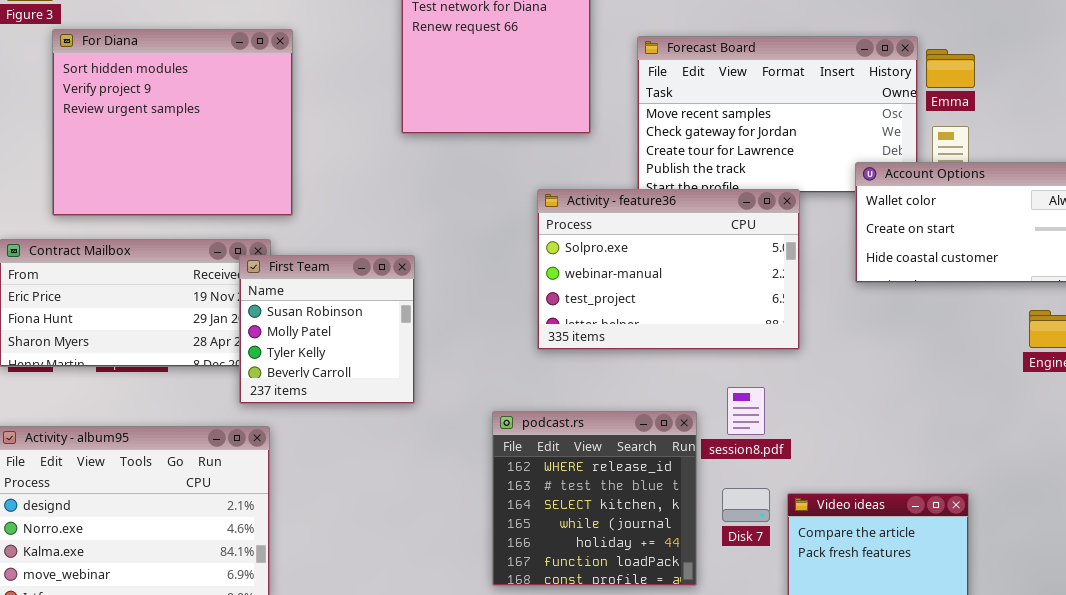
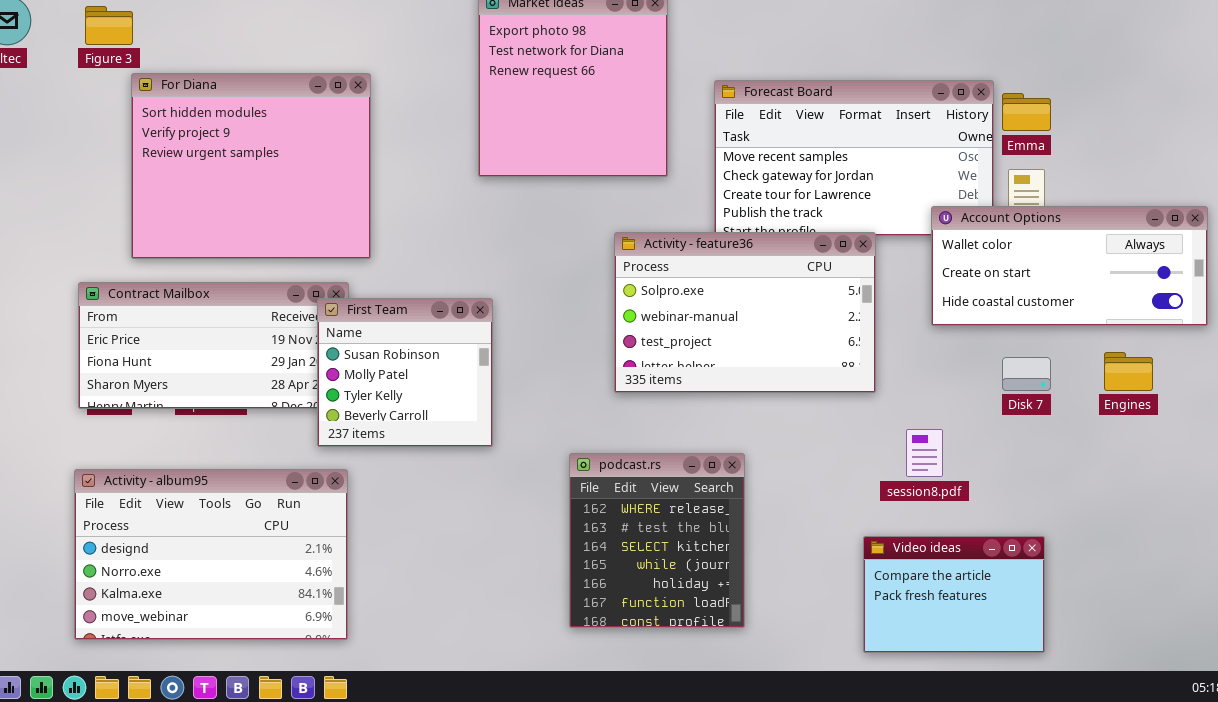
session8.pdf: [727,387,765,435] -> [906,429,943,477], moved
podcast.rs: [492,411,697,586] -> [569,453,745,628], resized
Disk 7: [722,488,770,522] -> [1002,357,1051,391], moved

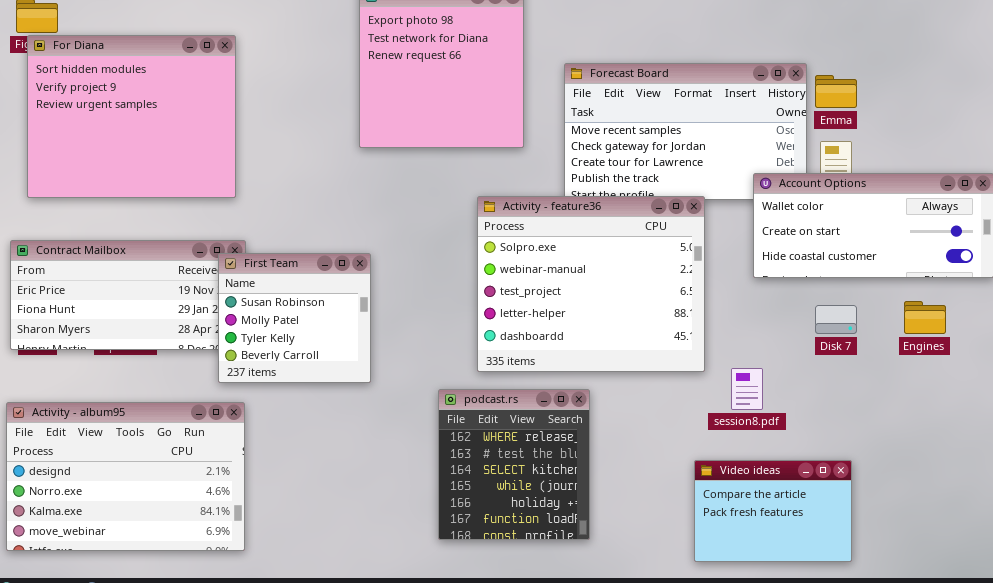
For Diana: [131,73,371,259] -> [27,35,236,198], moved
Activity - feature36: [614,232,876,393] -> [477,196,705,372], resized

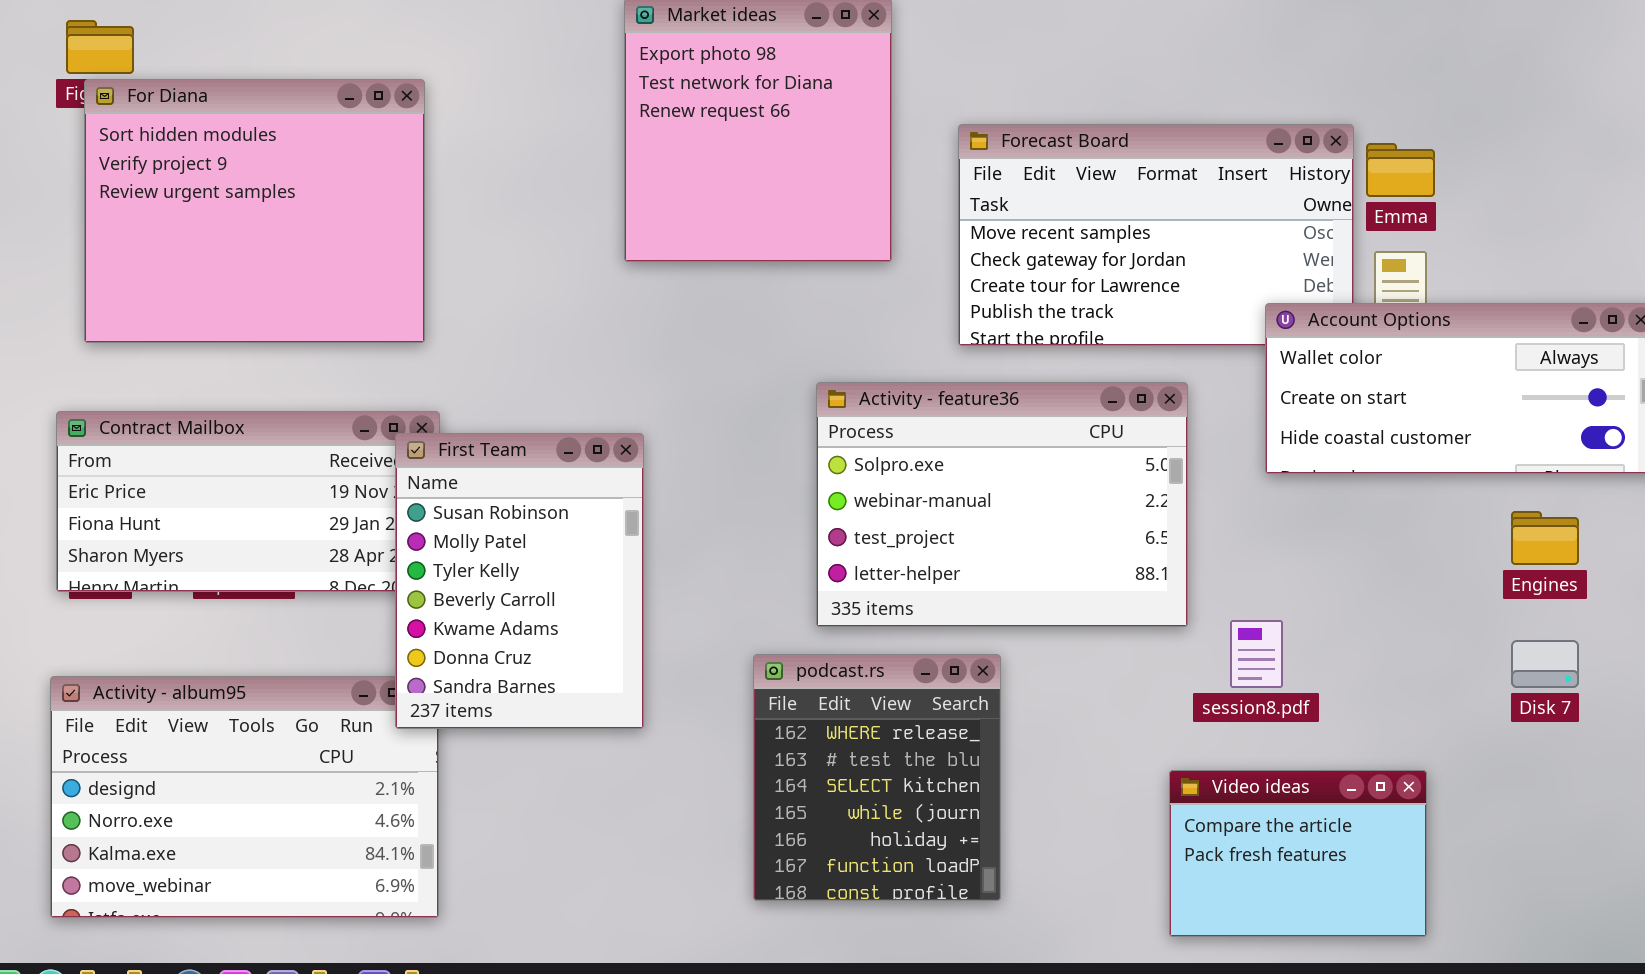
Activity - feature36: [477,196,705,372] -> [816,382,1188,627], resized
First Team: [218,253,371,383] -> [395,433,644,729], resized
Disk 7: [815,305,857,334] -> [1511,640,1579,688], moved

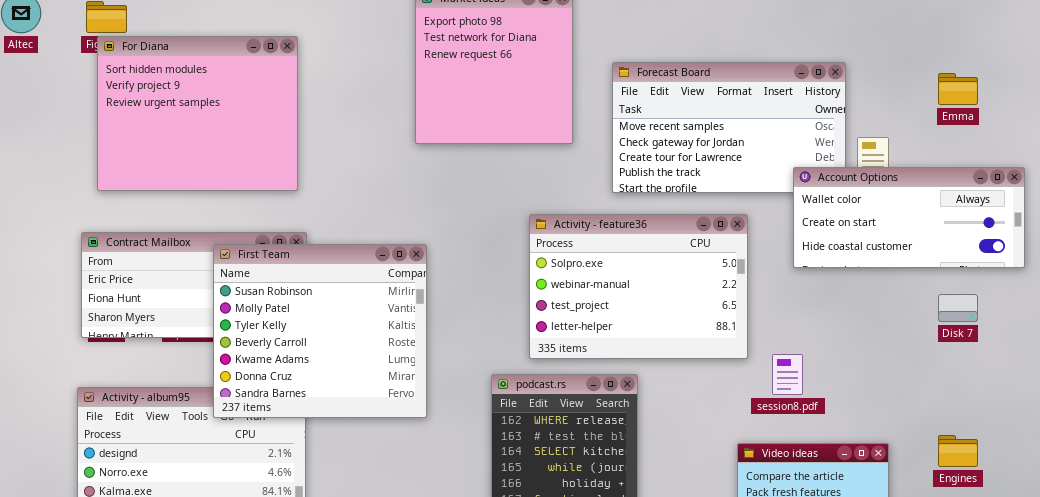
Emma: [1366,143,1435,197] -> [938,73,978,105], moved
First Team: [395,433,644,729] -> [213,244,427,418], resized
Engines: [1511,511,1579,565] -> [938,435,978,467], moved
Disk 7: [1511,640,1579,688] -> [938,294,978,322], moved

